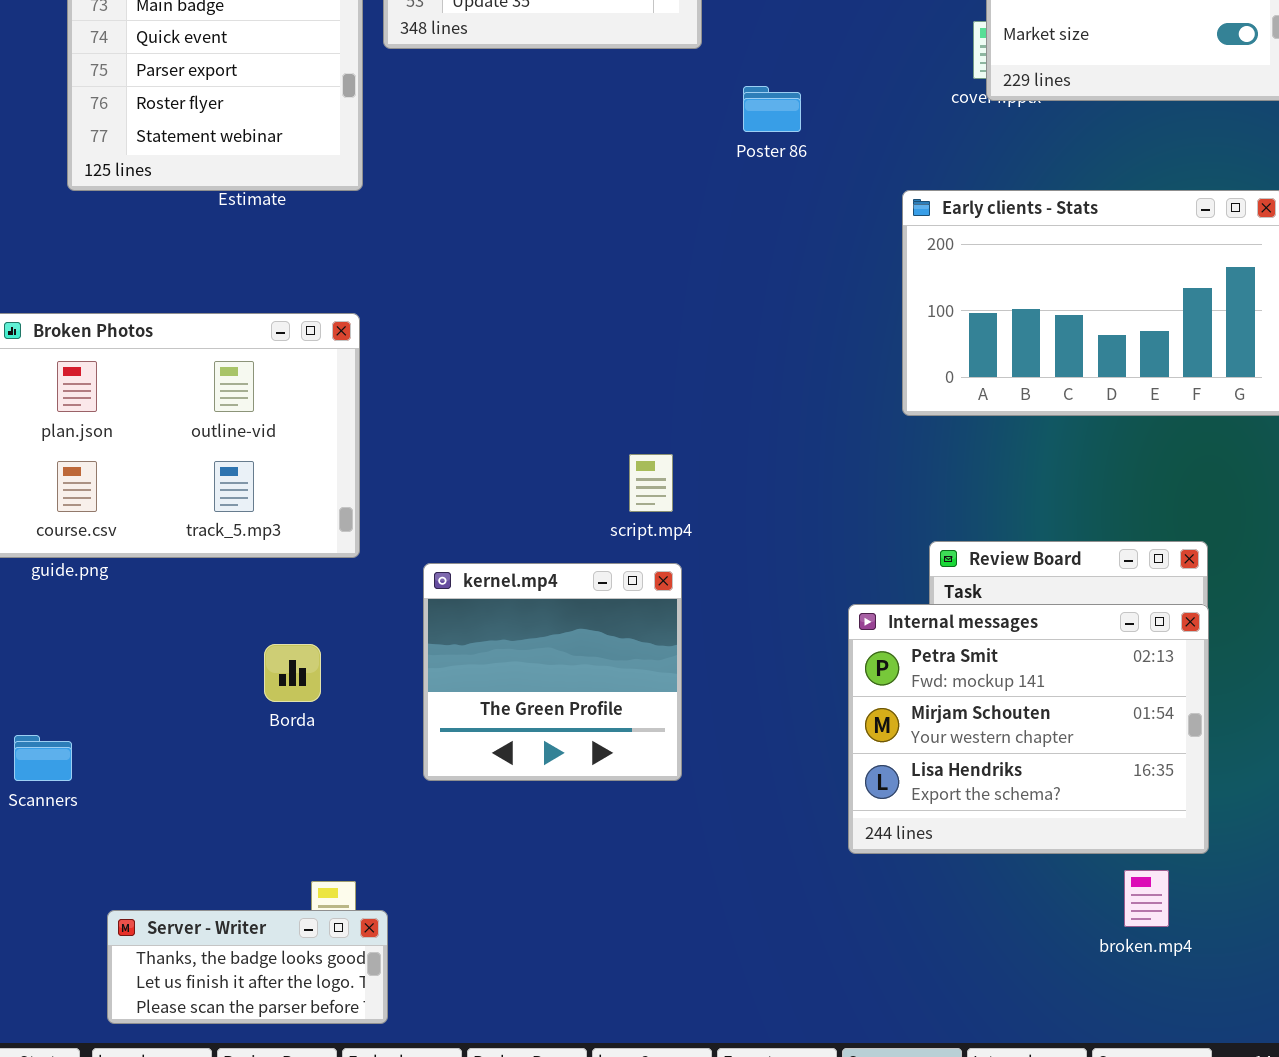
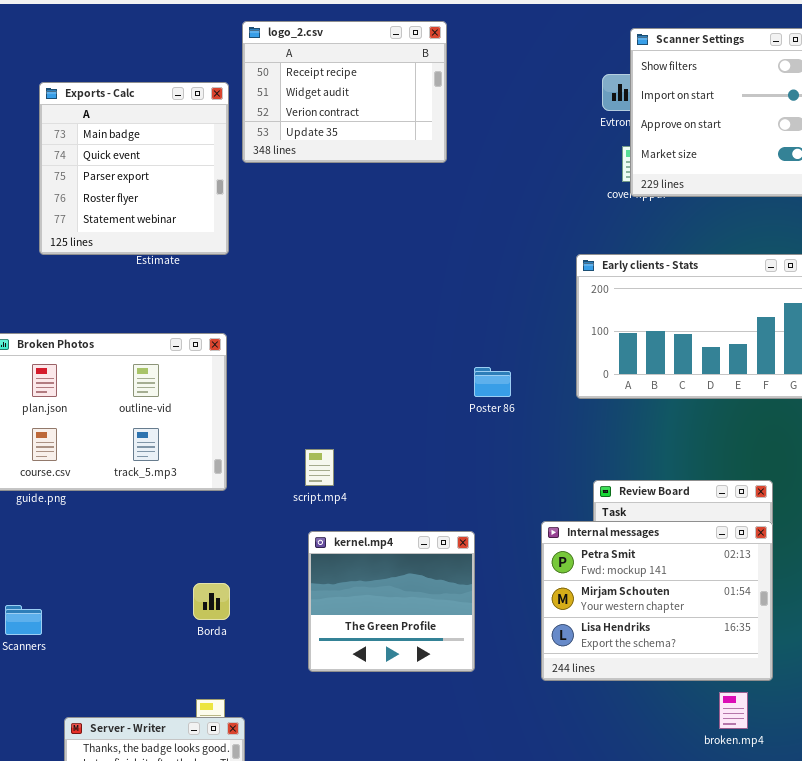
Poster 86: [743,86,801,132] -> [474,367,511,397], moved
script.mp4: [629,454,673,512] -> [305,449,334,486], moved
kernel.mp4: [423,563,682,781] -> [308,531,475,672], moved
Borda: [264,644,321,702] -> [193,583,230,620], moved

